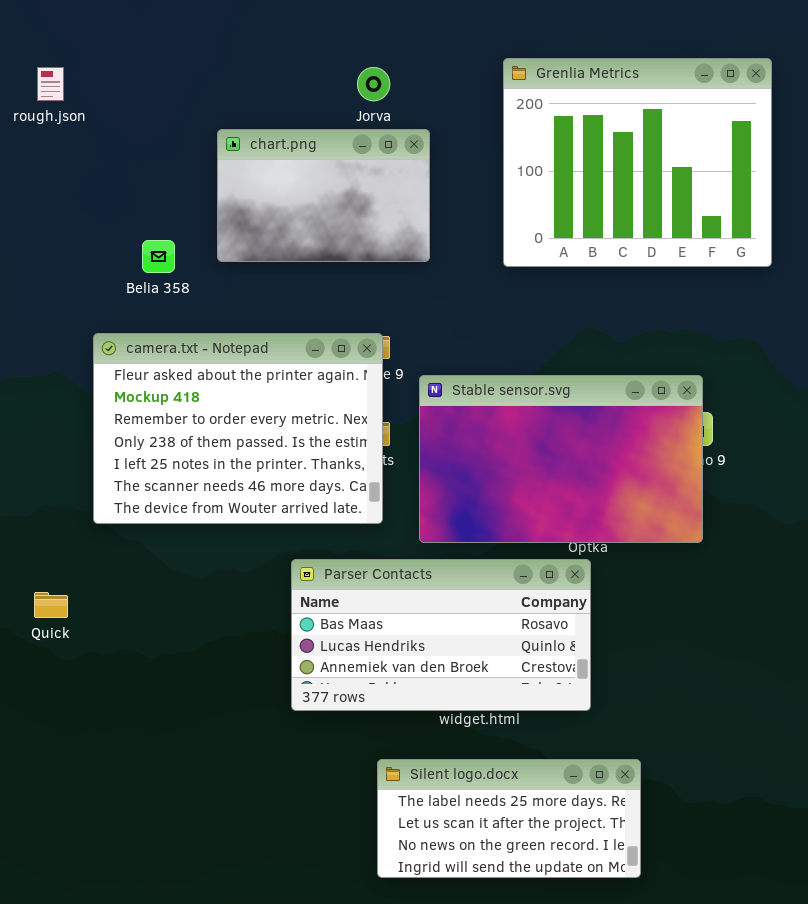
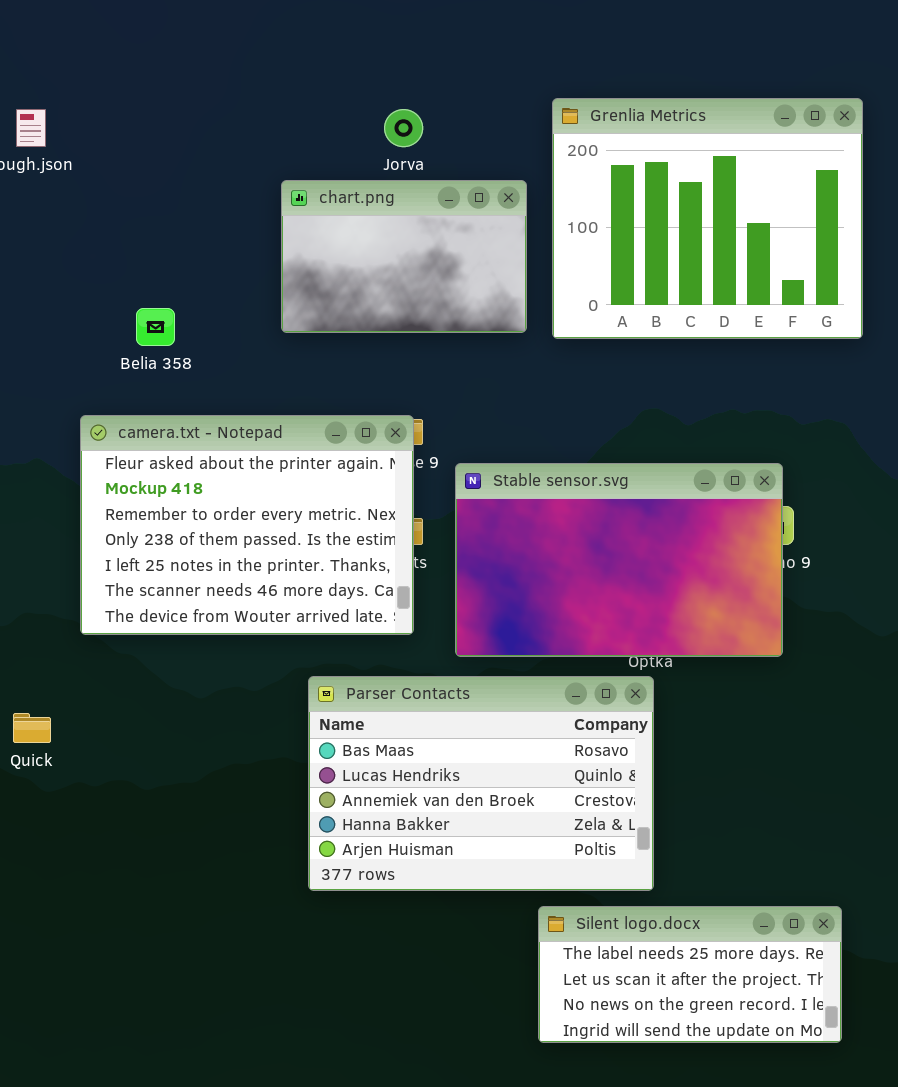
chart.png: [217,129,430,262] -> [281,180,527,333], moved
Parser Contacts: [291,559,591,711] -> [308,676,654,891], resized
Silent logo.docx: [377,759,641,878] -> [538,906,842,1043], moved

